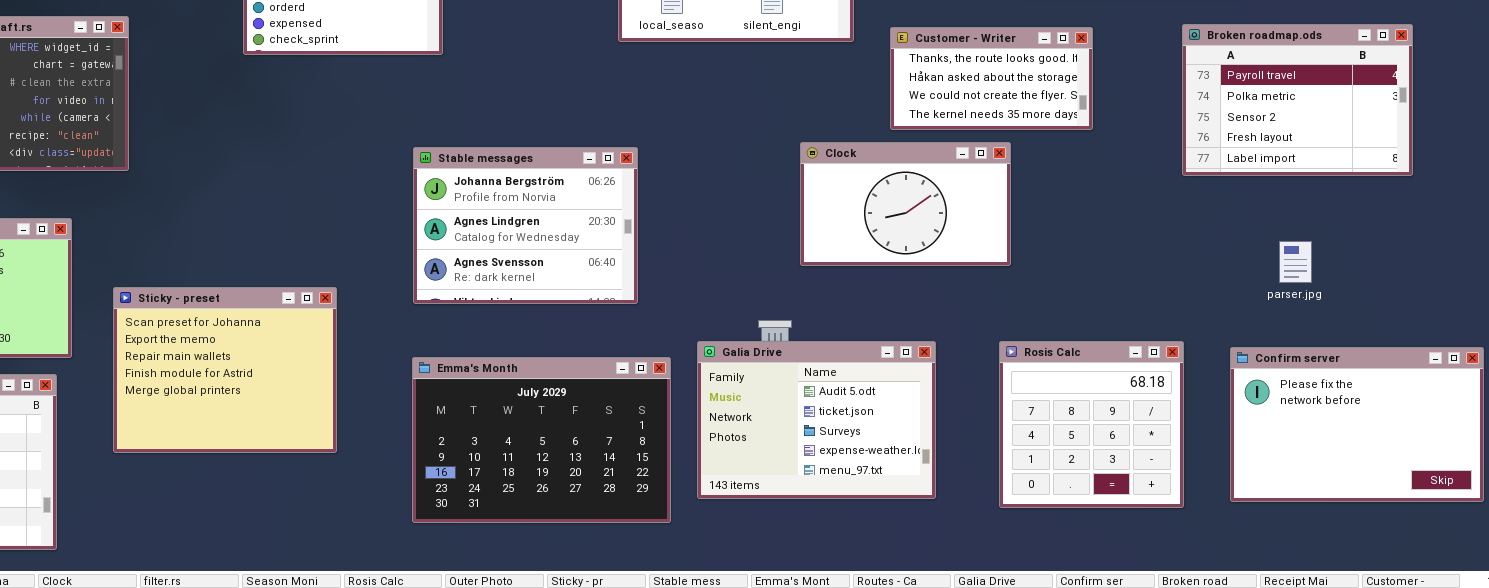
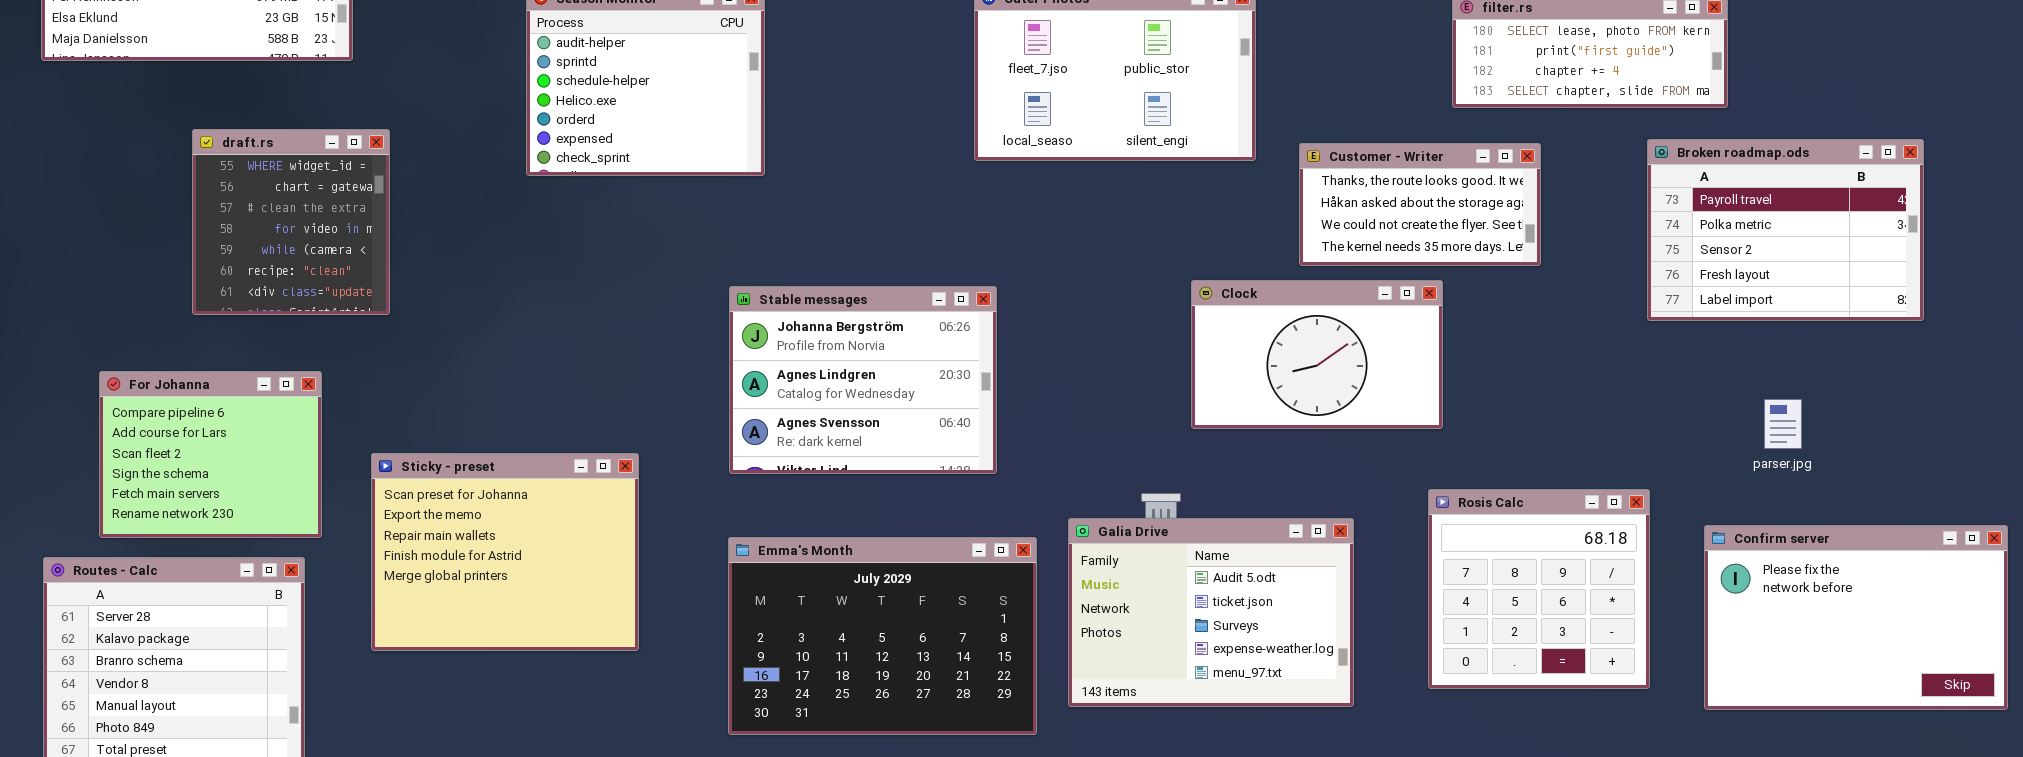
Rosis Calc: [999,341,1184,508] -> [1428,489,1650,689], moved

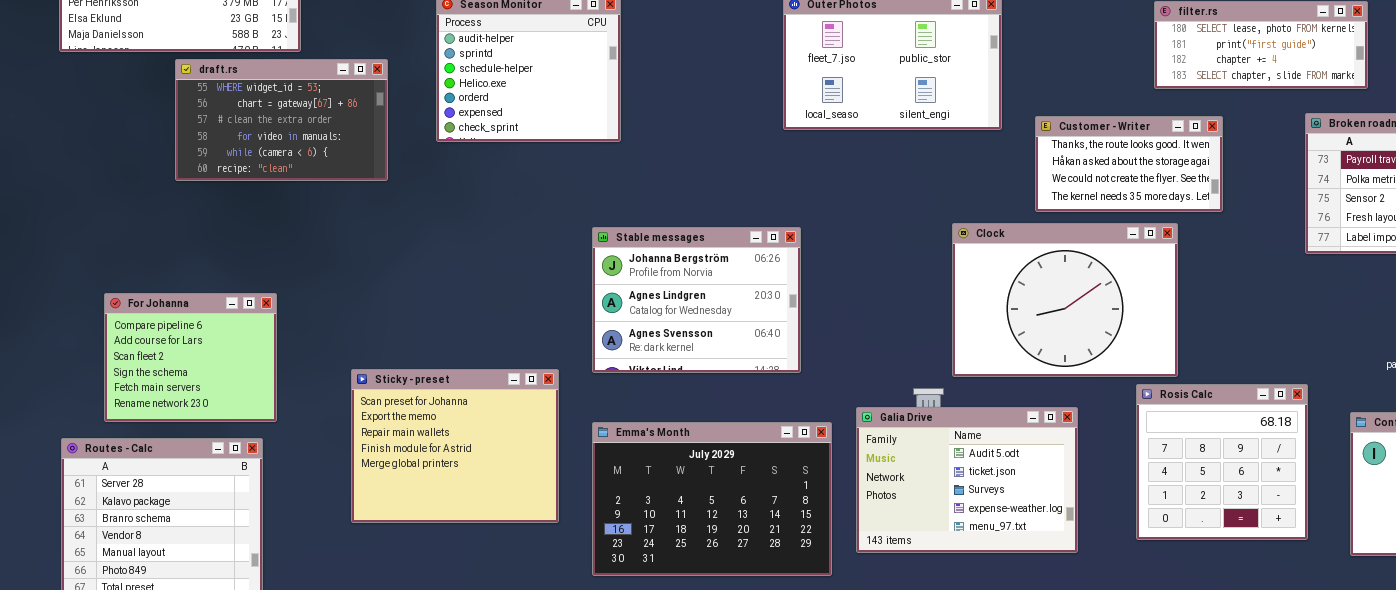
draft.rs: [192,129,390,315] -> [175,59,388,181], moved, resized
Clock: [1191,280,1443,429] -> [952,223,1178,377], resized
Sticky - preset: [371,453,639,651] -> [351,369,559,523], moved

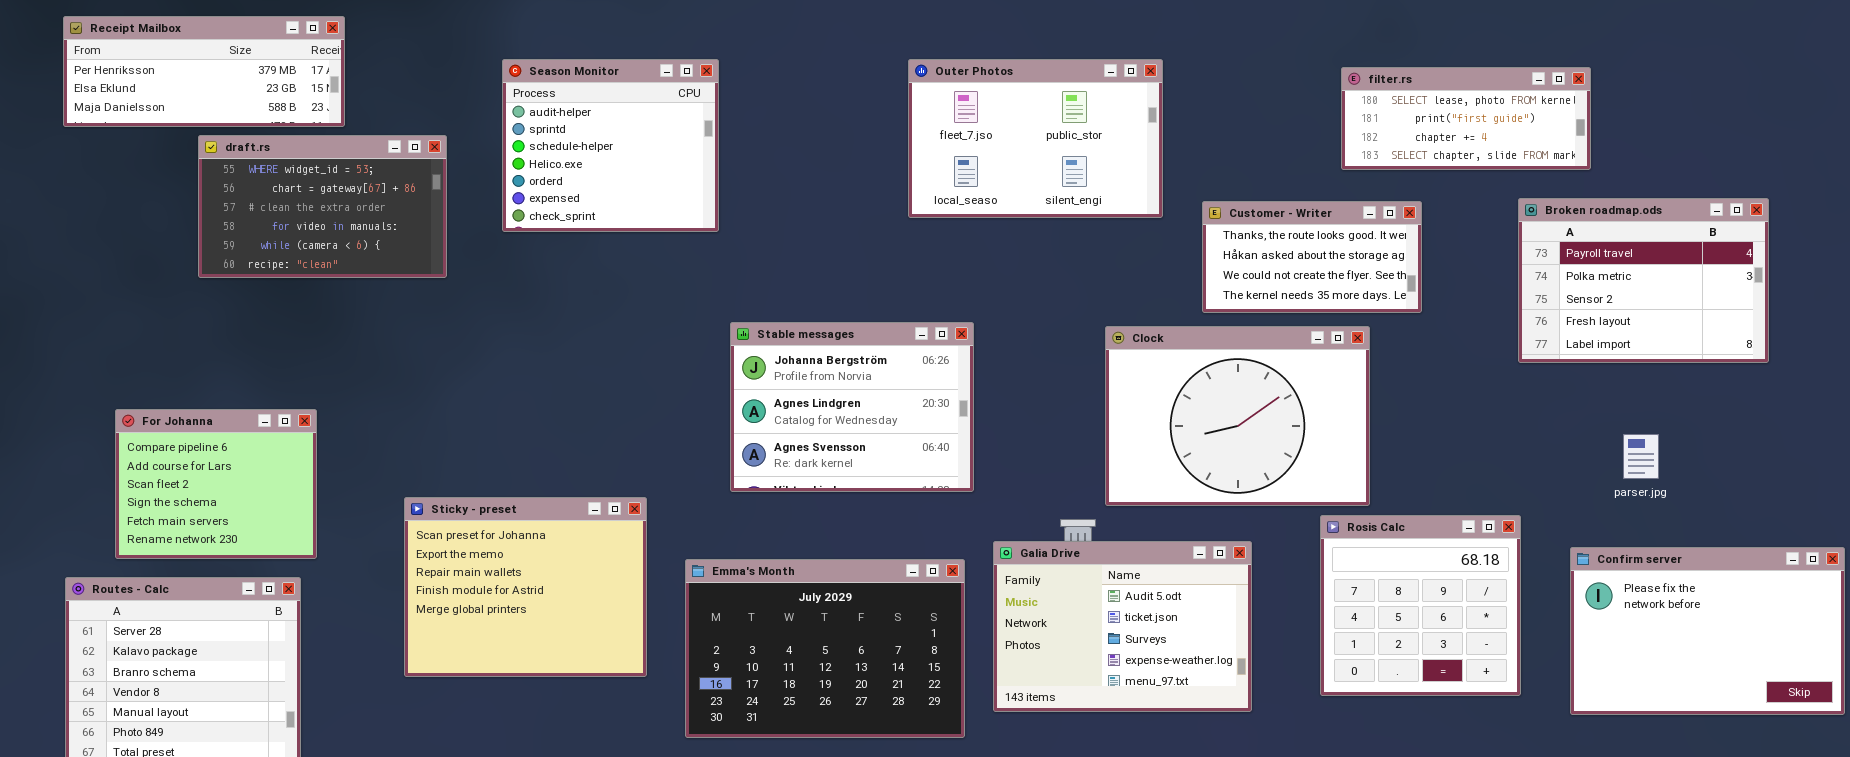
Stable messages: [592,227,801,373] -> [730,322,974,492], moved

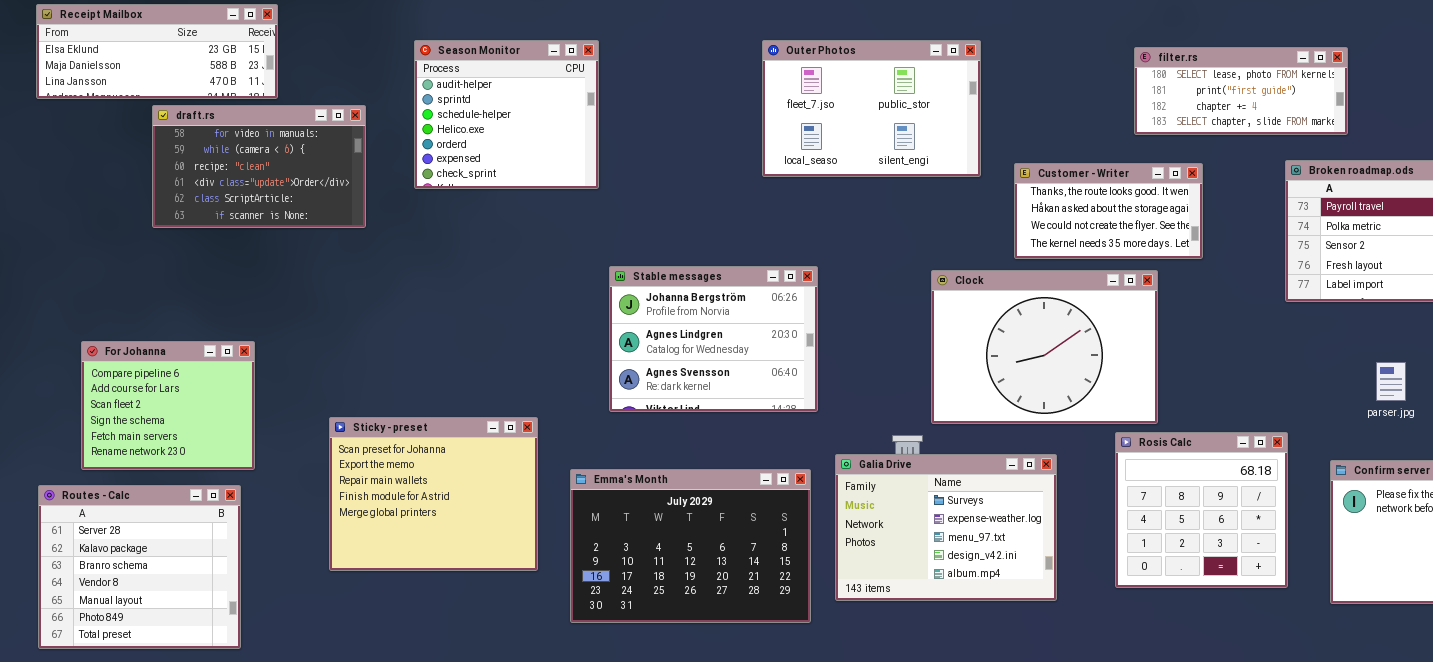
Receipt Mailbox: [63,16,345,127] -> [36,4,278,99], scrolled down 1 row
draft.rs: [198,135,447,278] -> [152,105,366,228], scrolled down 3 rows
Galia Drive: [993,541,1252,712] -> [835,454,1057,601], scrolled down 2 rows

